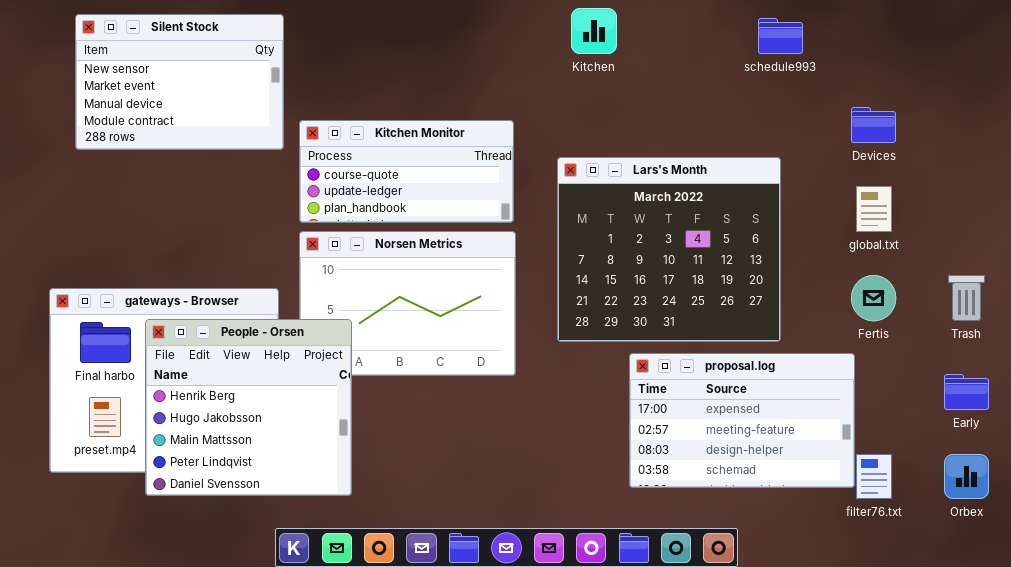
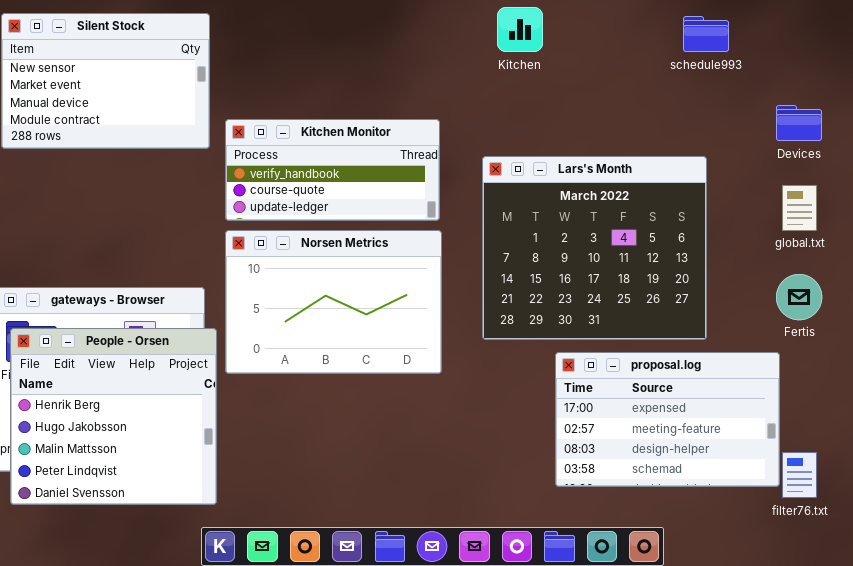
Kitchen Monitor: [299,120,514,223] -> [225,119,440,221], scrolled up 1 row
People - Orsen: [145,319,352,496] -> [10,328,217,505], moved

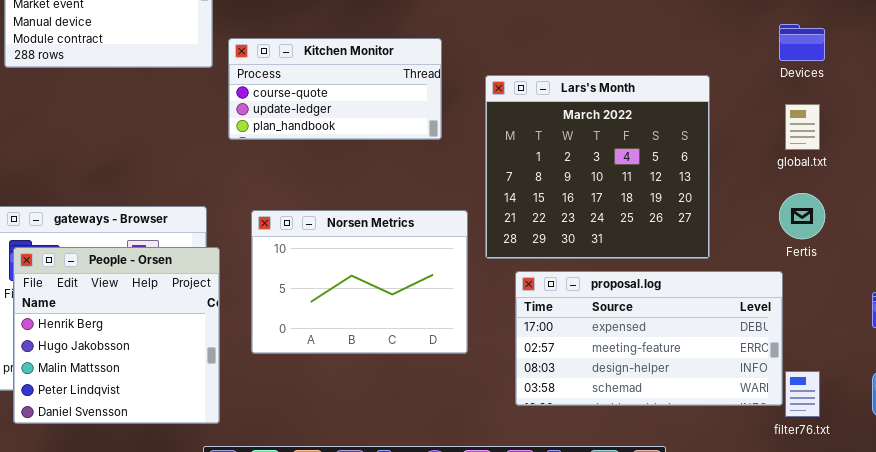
Kitchen Monitor: [225,119,440,221] -> [228,38,442,140], scrolled down 1 row
Norsen Metrics: [225,230,442,374] -> [251,210,468,354], moved
proposal.log: [555,352,780,487] -> [515,271,783,406], resized

